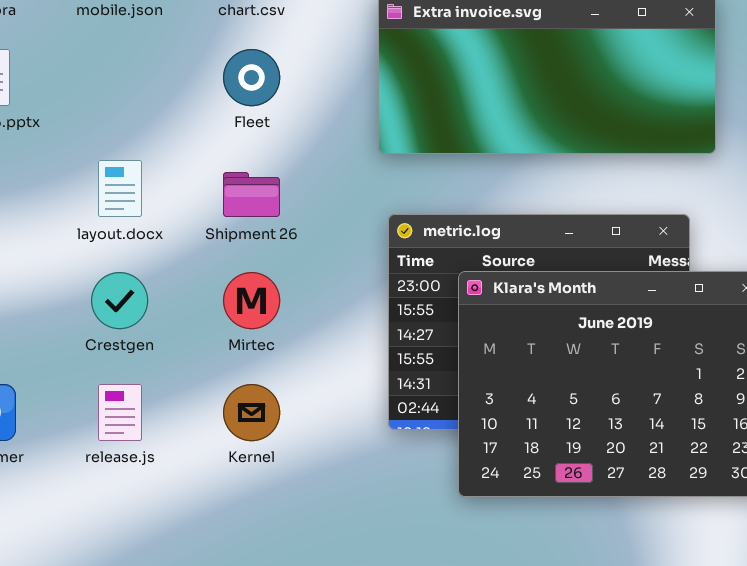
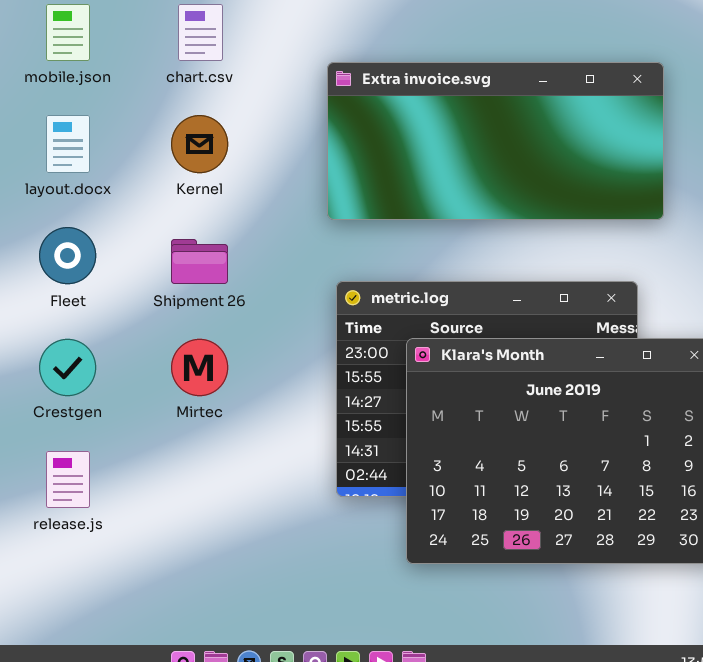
Fleet: [223,49,280,106] -> [39,227,96,284], moved
layout.docx: [98,160,142,217] -> [46,115,90,173], moved
Kernel: [223,384,280,441] -> [171,115,228,173], moved

